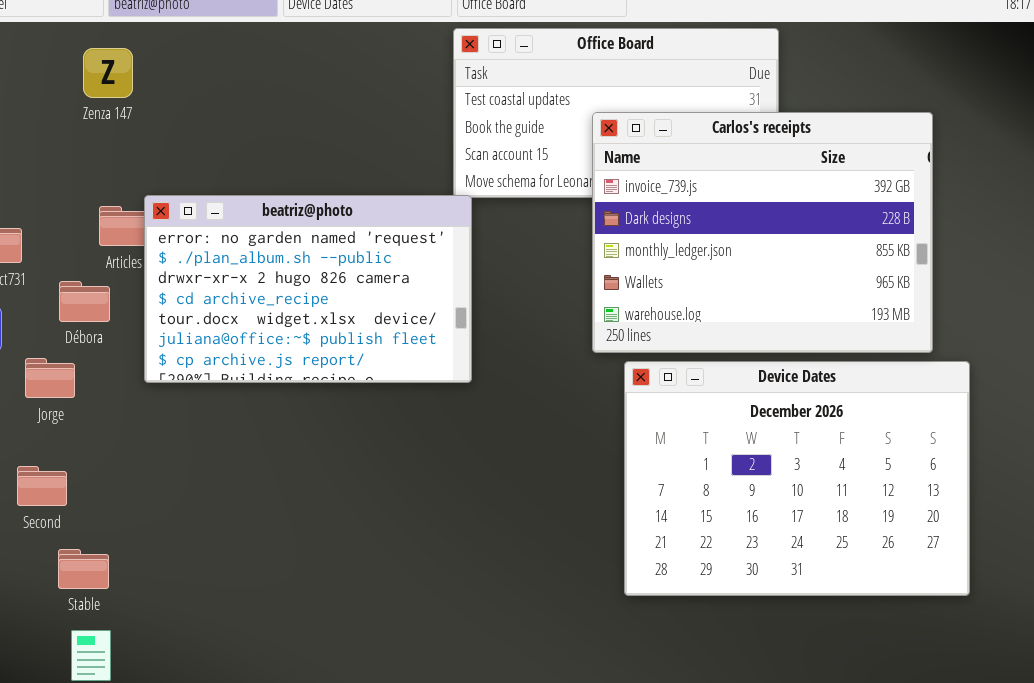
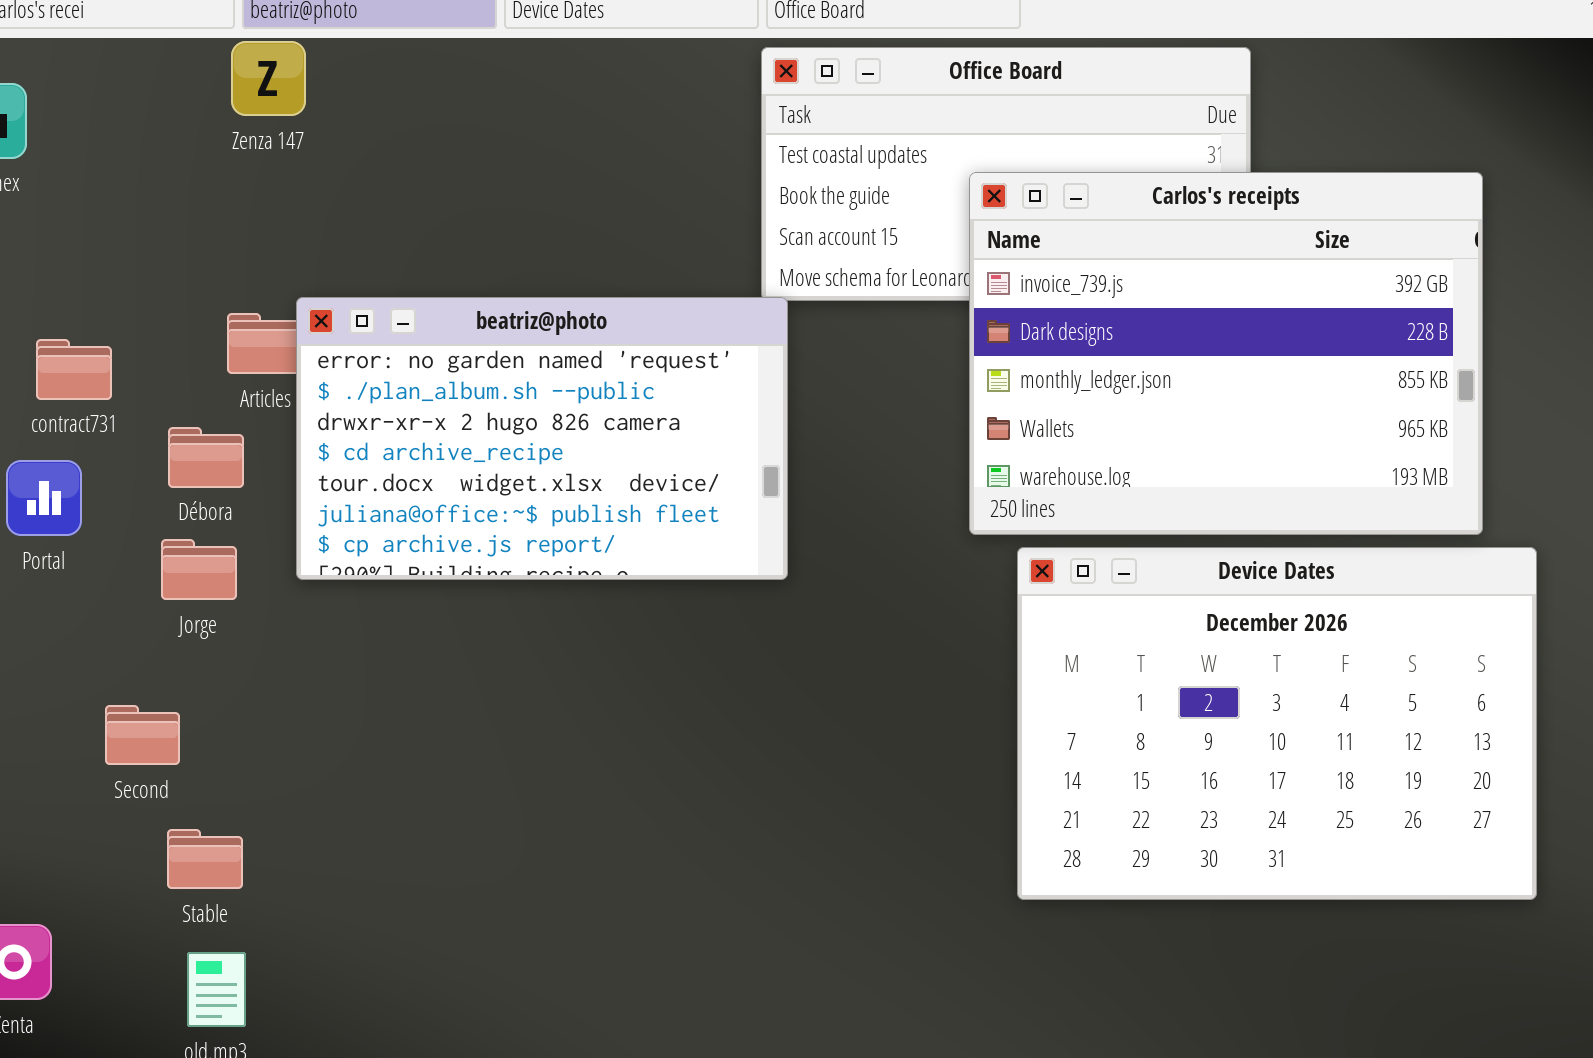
Zenza 147: [83,48,133,98] -> [231,41,306,116], moved
Jorge: [25,358,75,398] -> [161,539,237,600], moved

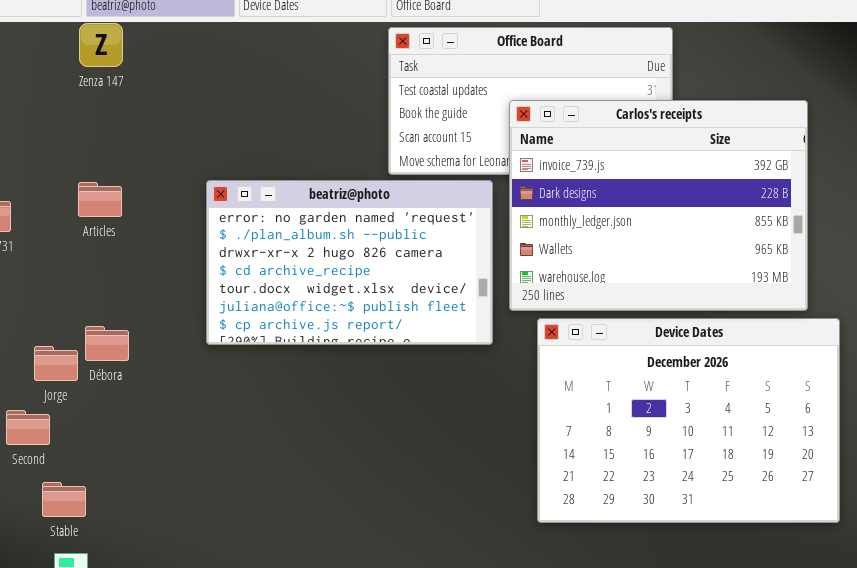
beatriz@photo: [296,297,788,580] -> [206,180,493,345], moved
Débora: [168,427,244,488] -> [85,326,129,361], moved
Jorge: [161,539,237,600] -> [34,346,78,381], moved

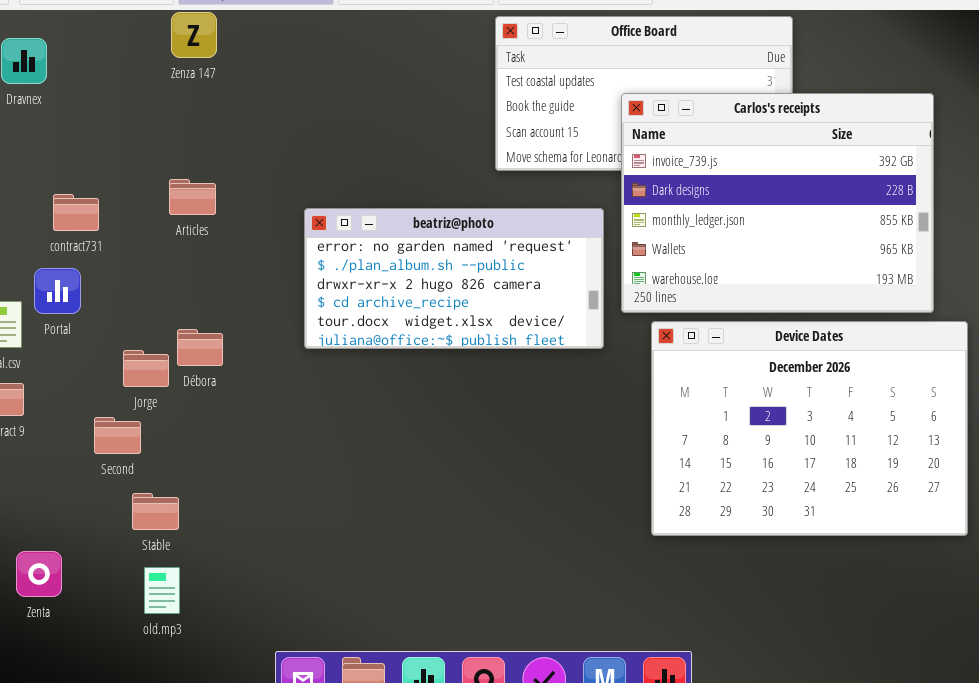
beatriz@photo: [206,180,493,345] -> [304,208,604,349], resized

